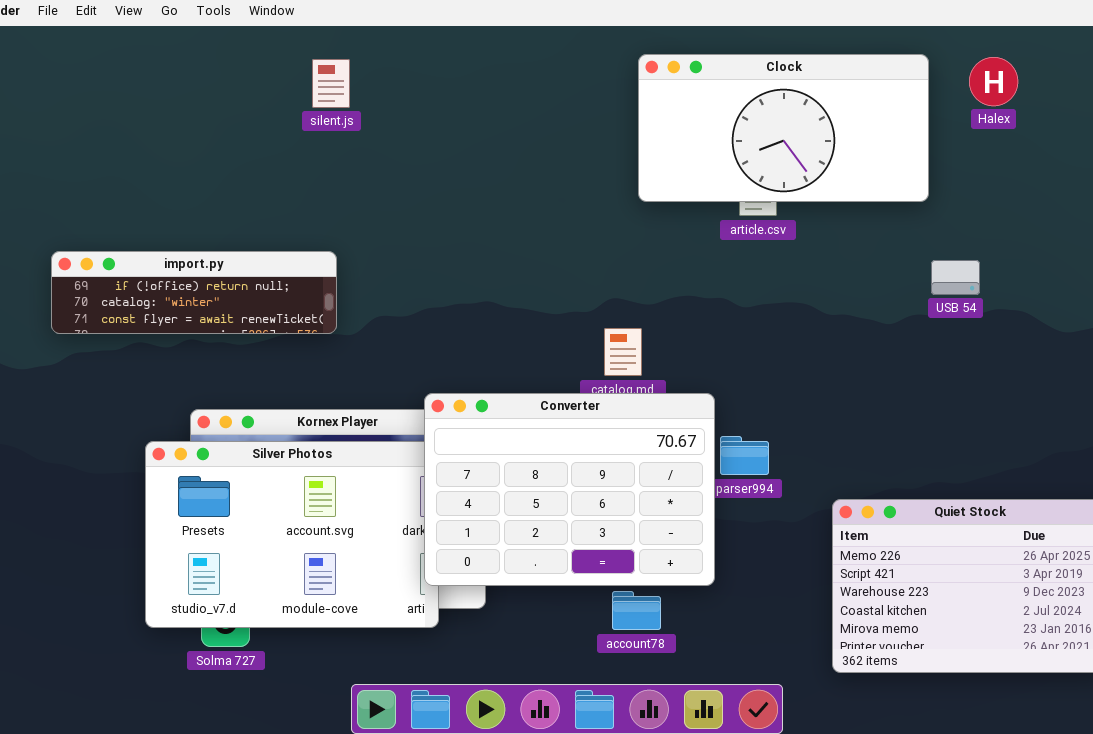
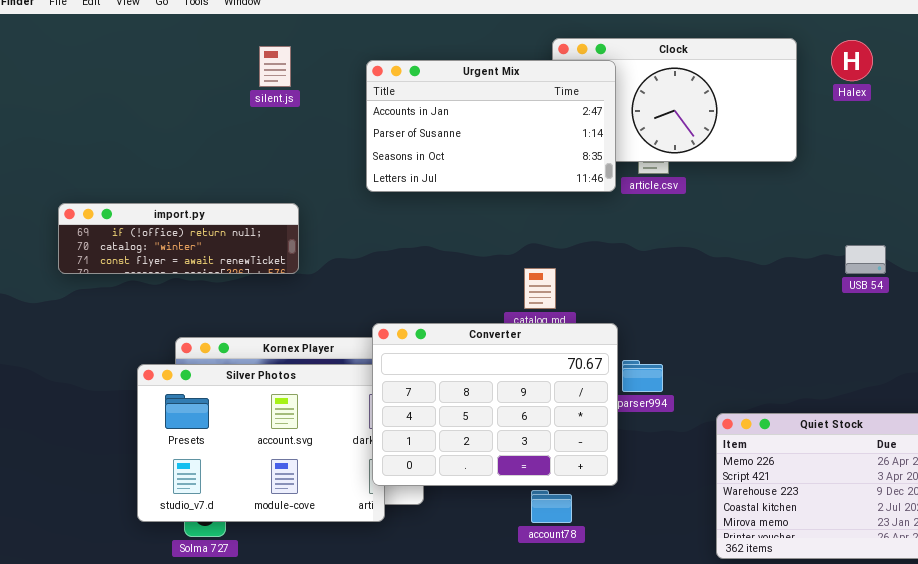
silent.js: [312,59,350,108] -> [259,46,291,87], moved
Urgent Mix: none -> [366,60,616,192], opened
USB 54: [931,260,980,295] -> [845,245,886,274], moved

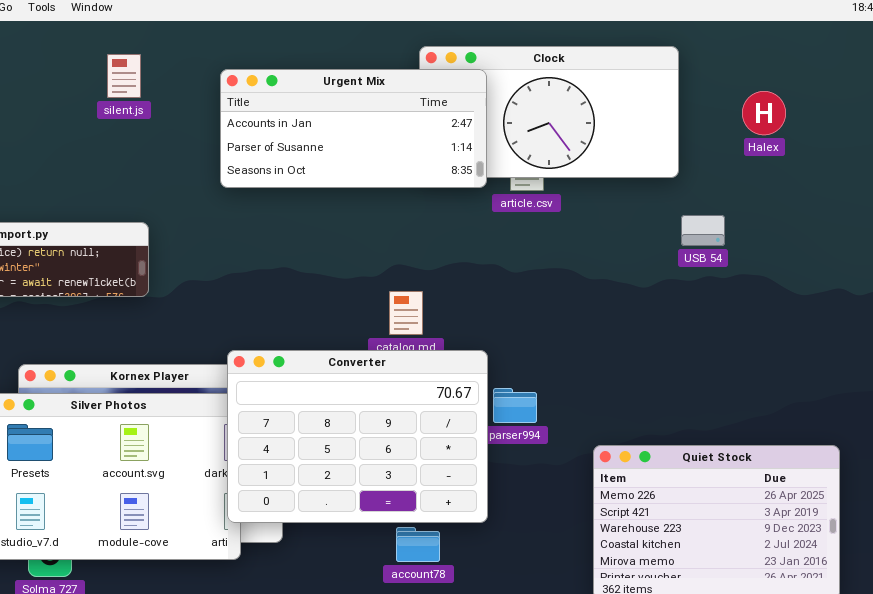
Halex: [831,40,873,81] -> [742,91,786,135], moved
Urgent Mix: [366,60,616,192] -> [220,69,487,188], resized
USB 54: [845,245,886,274] -> [681,215,725,246], moved

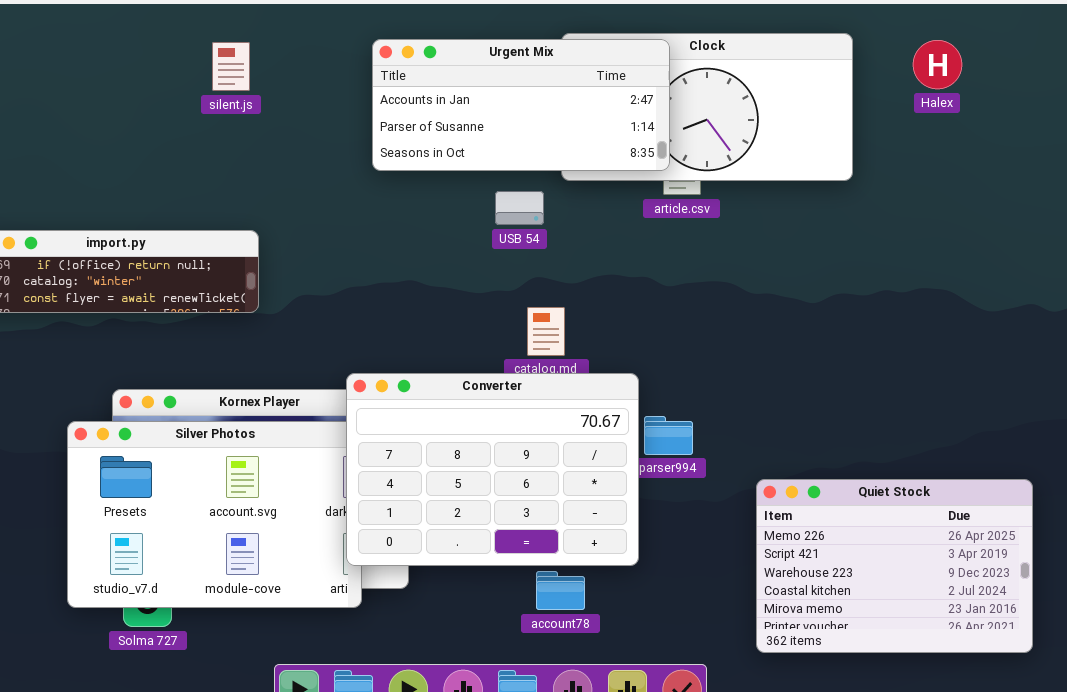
Urgent Mix: [220,69,487,188] -> [372,39,670,171], moved
Halex: [742,91,786,135] -> [913,40,962,89], moved
USB 54: [681,215,725,246] -> [495,191,544,225], moved

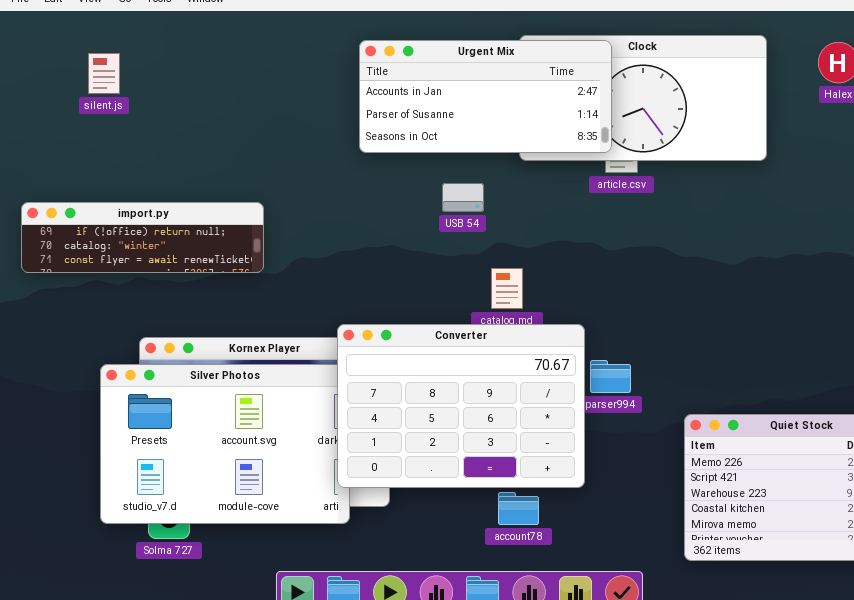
silent.js: [212,42,250,91] -> [88,53,120,94], moved
USB 54: [495,191,544,225] -> [442,183,484,212], moved

